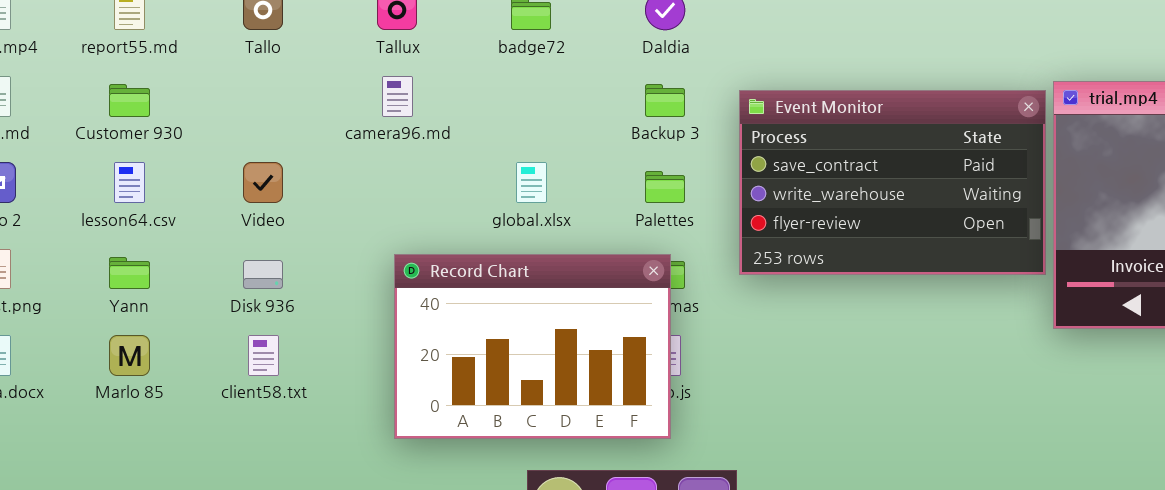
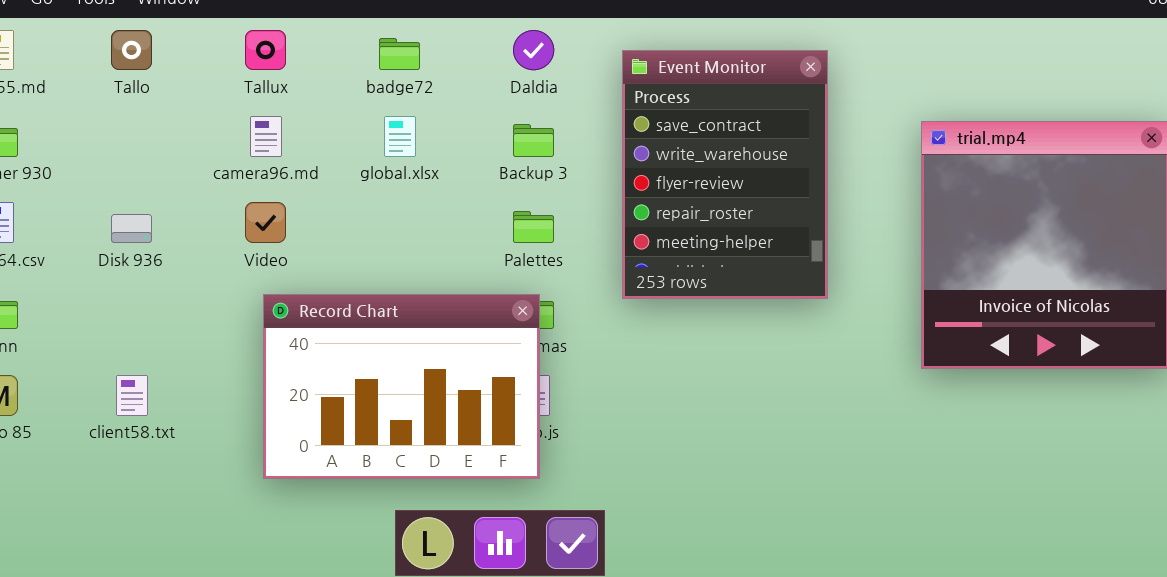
Event Monitor: [739,90,1046,275] -> [622,50,828,299], moved, resized
Video: [243,162,283,203] -> [245,202,286,243], moved
global.xlsx: [516,162,547,203] -> [384,116,416,157], moved
Disk 936: [243,260,283,289] -> [111,214,152,243], moved

